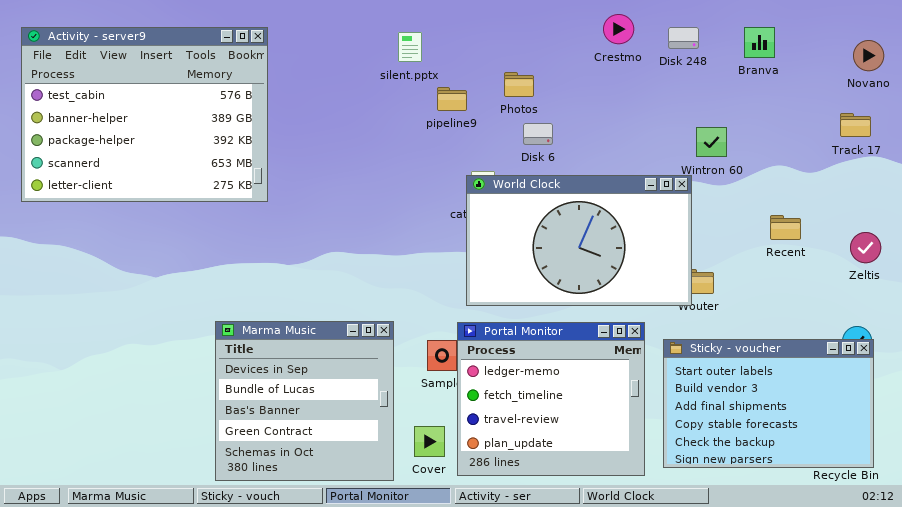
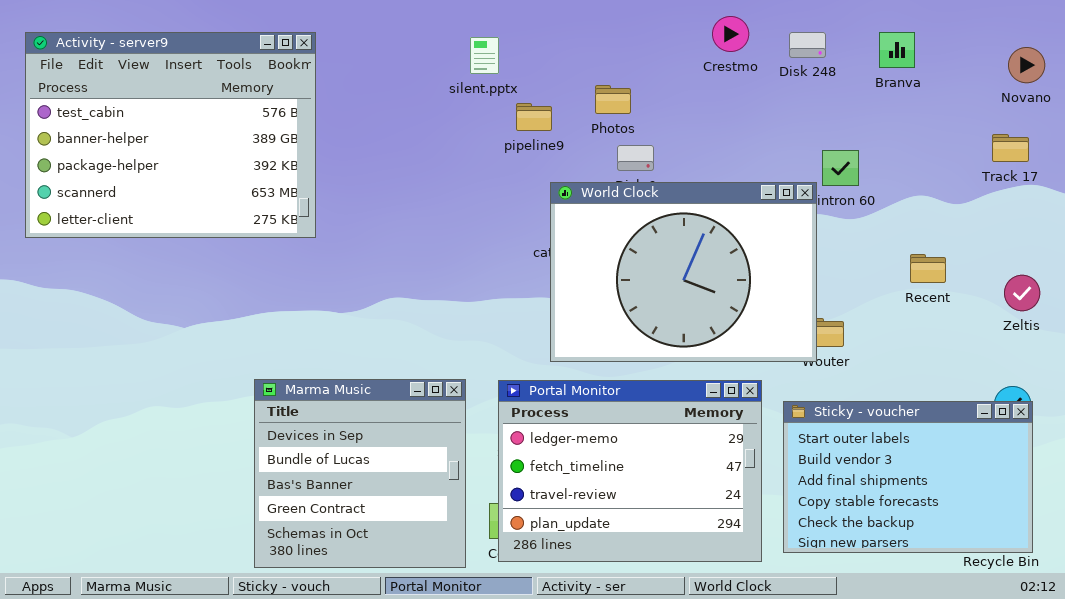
World Clock: [466,175,692,306] -> [550,182,817,362], resized
Portal Monitor: [457,322,645,476] -> [498,380,762,562], resized

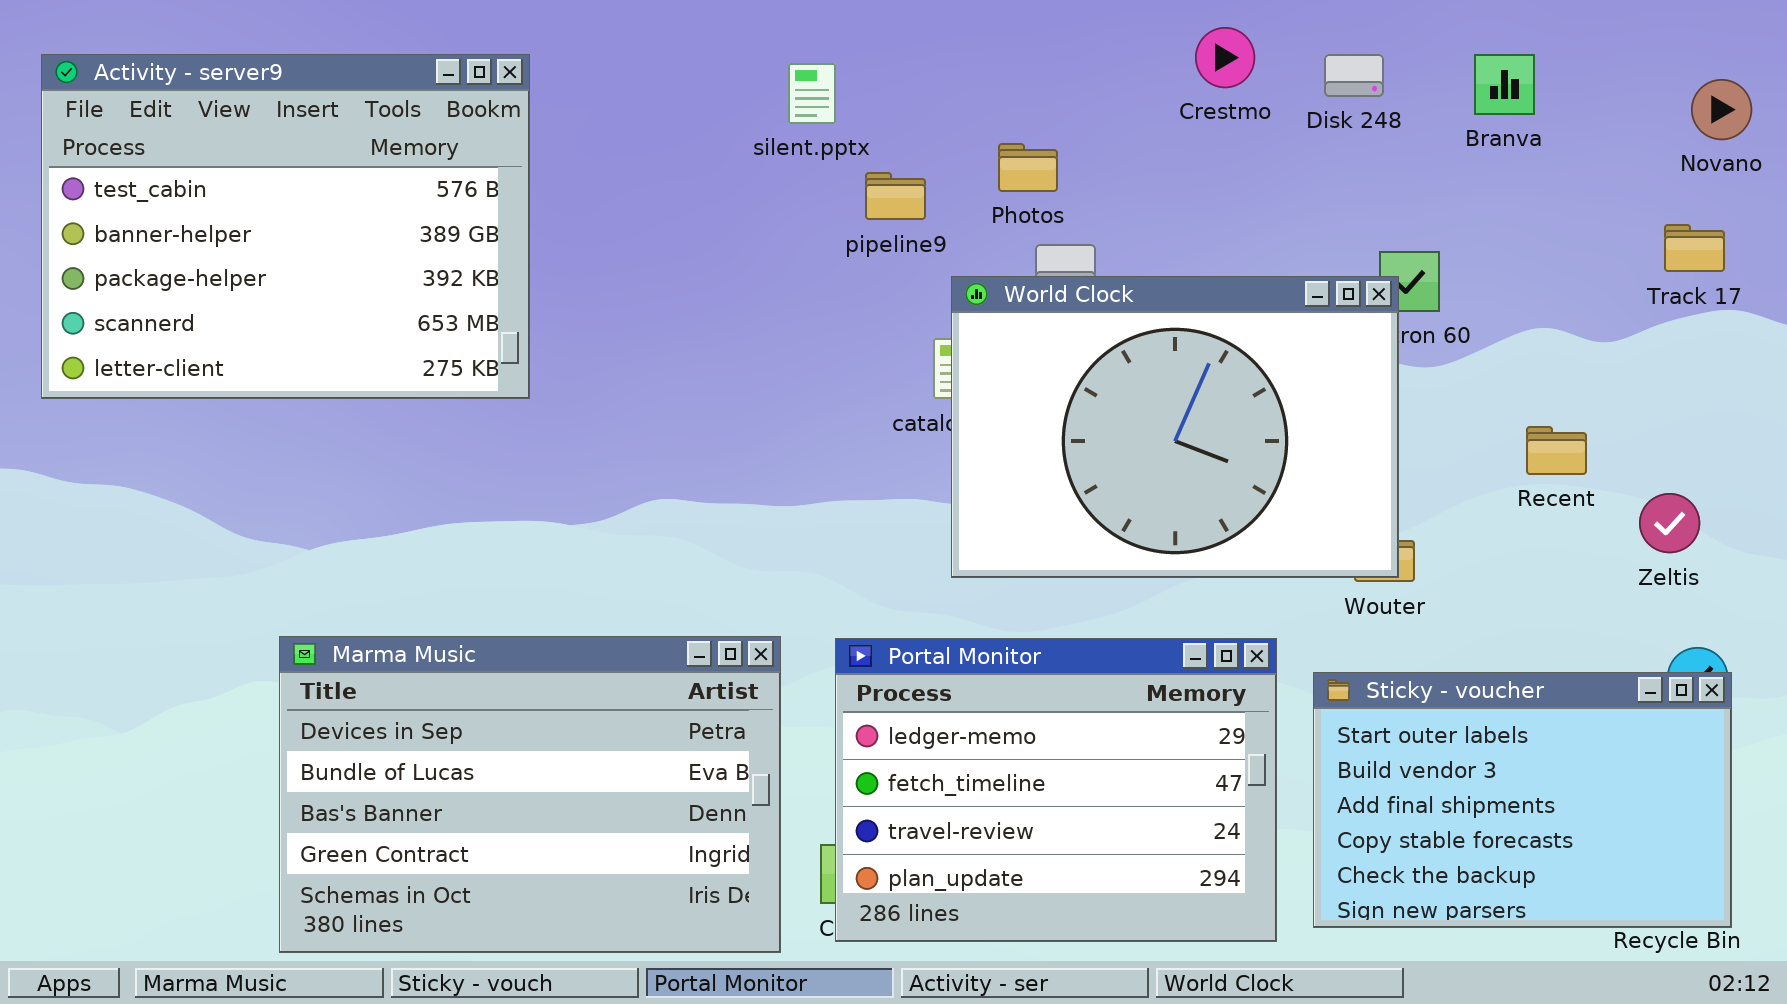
World Clock: [550,182,817,362] -> [951,276,1399,578], moved
Zeltis: [1004,275,1040,311] -> [1639,493,1700,553], moved
Marma Music: [254,379,466,568] -> [279,636,781,953], resized

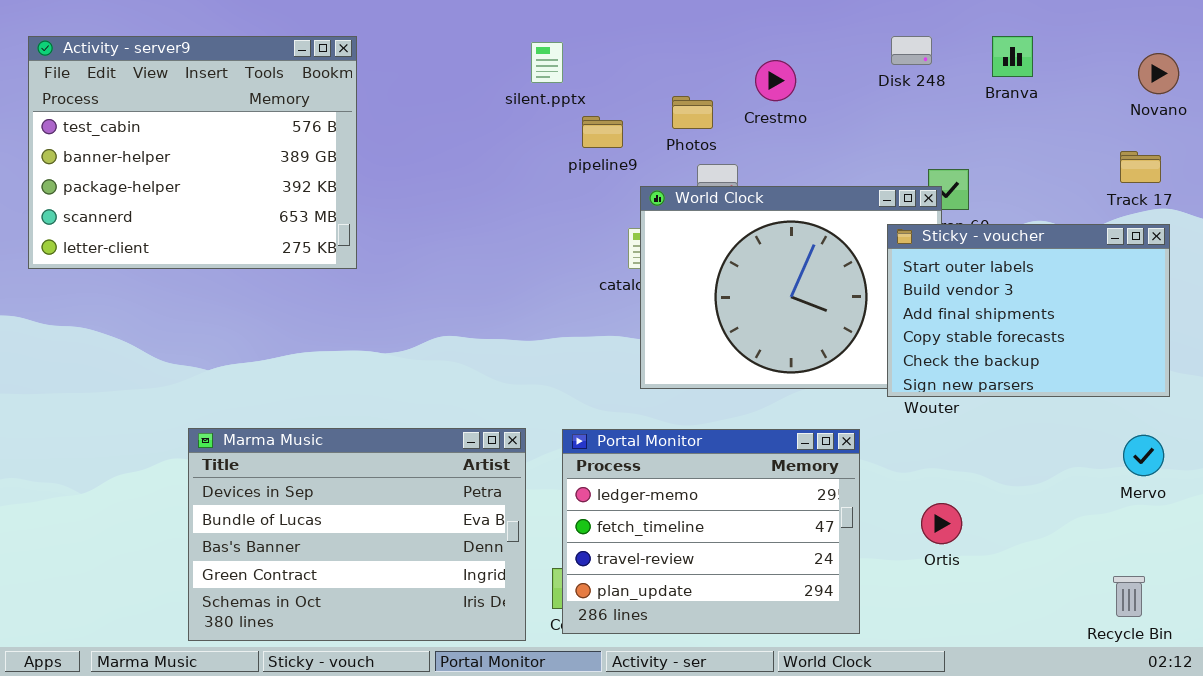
Crestmo: [1195,27,1255,88] -> [755,60,796,101], moved
Sticky - voucher: [1313,672,1732,928] -> [887,224,1170,397], moved

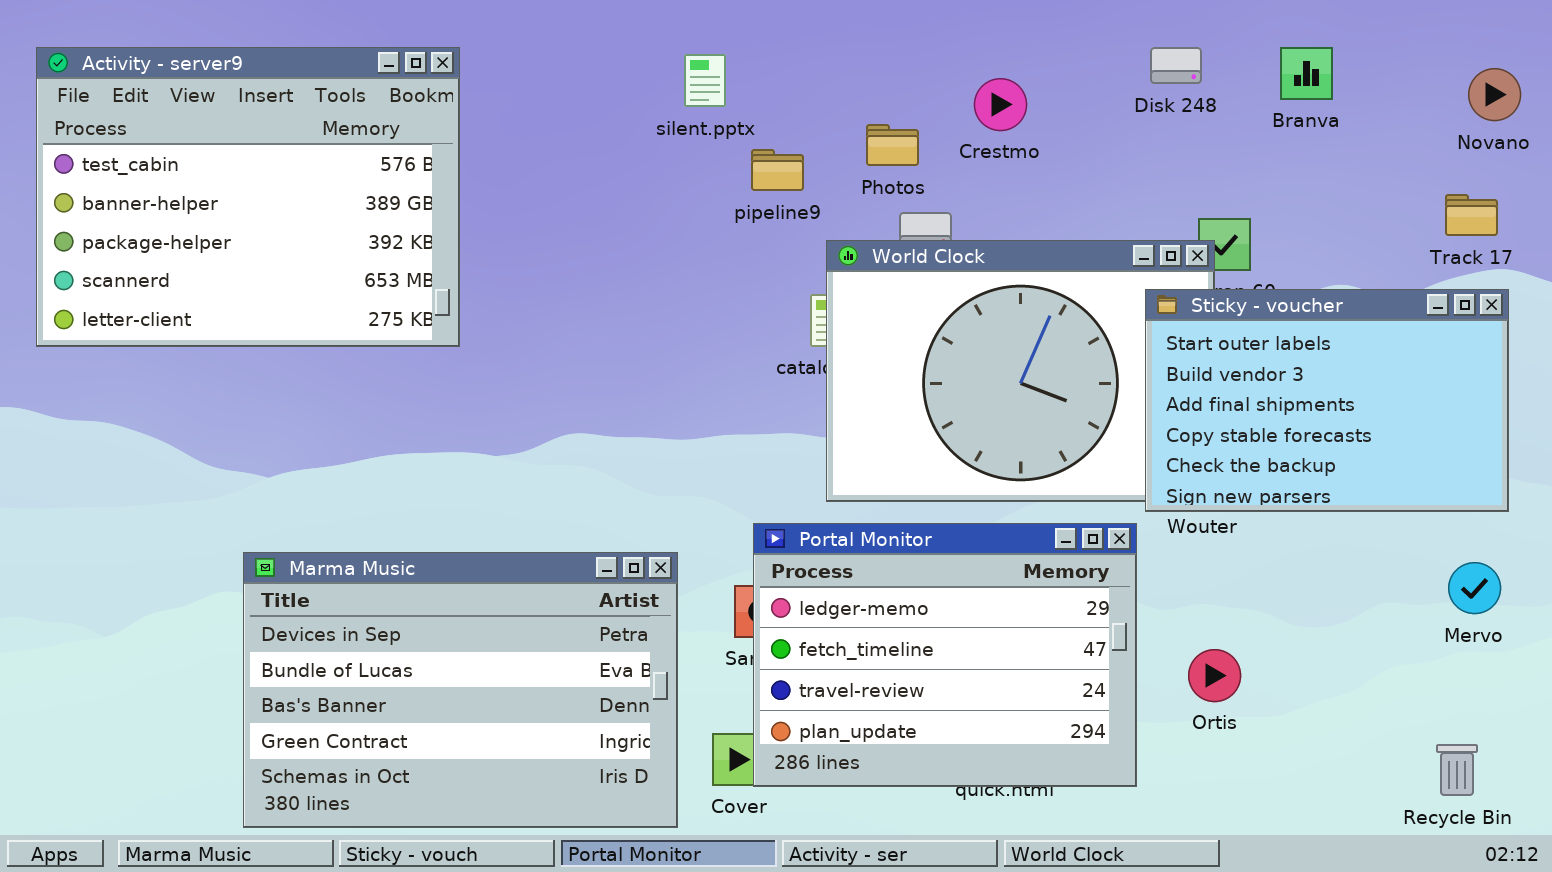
Portal Monitor: [562,429,860,634] -> [753,523,1137,787], moved

